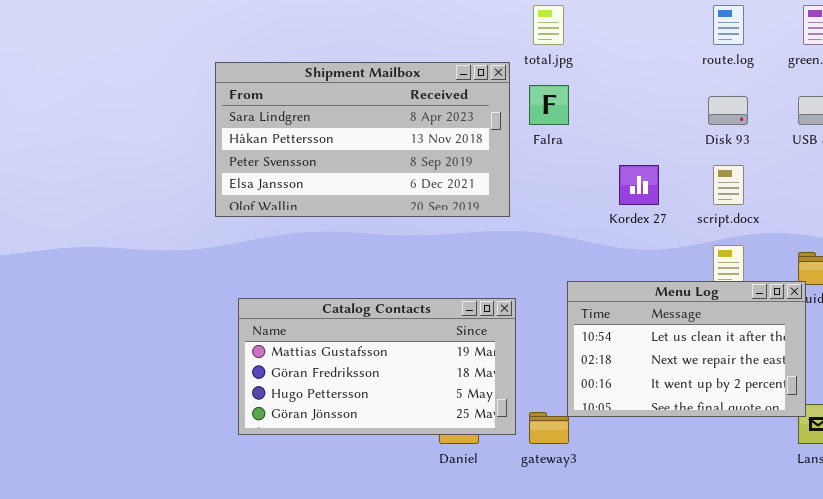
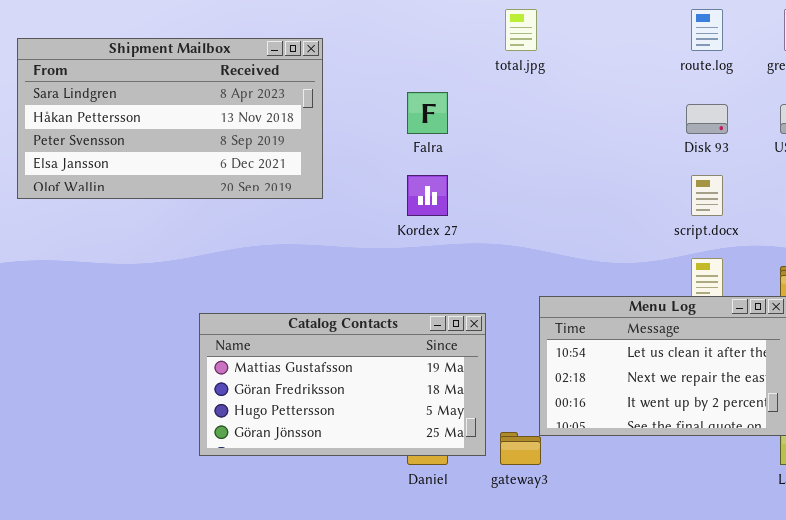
Shipment Mailbox: [215,62,510,217] -> [17,38,323,199], moved
Falra: [529,85,569,125] -> [407,92,448,134], moved
Kordex 27: [619,165,659,205] -> [407,175,448,216], moved

